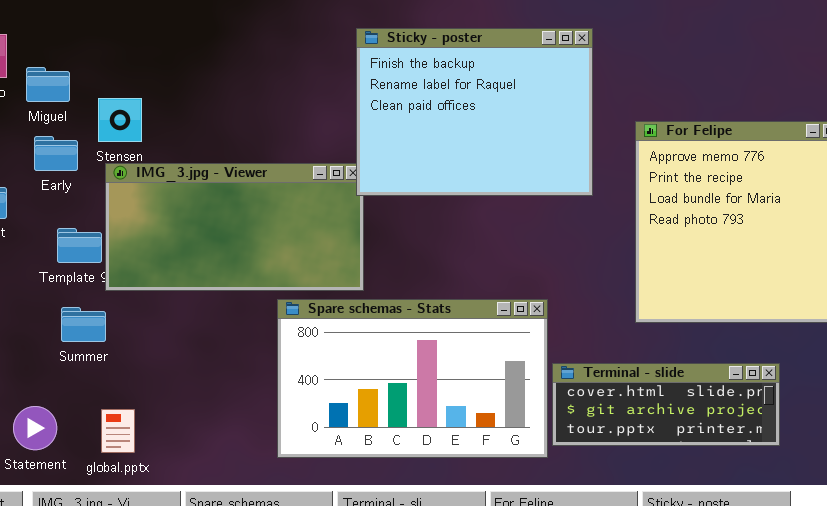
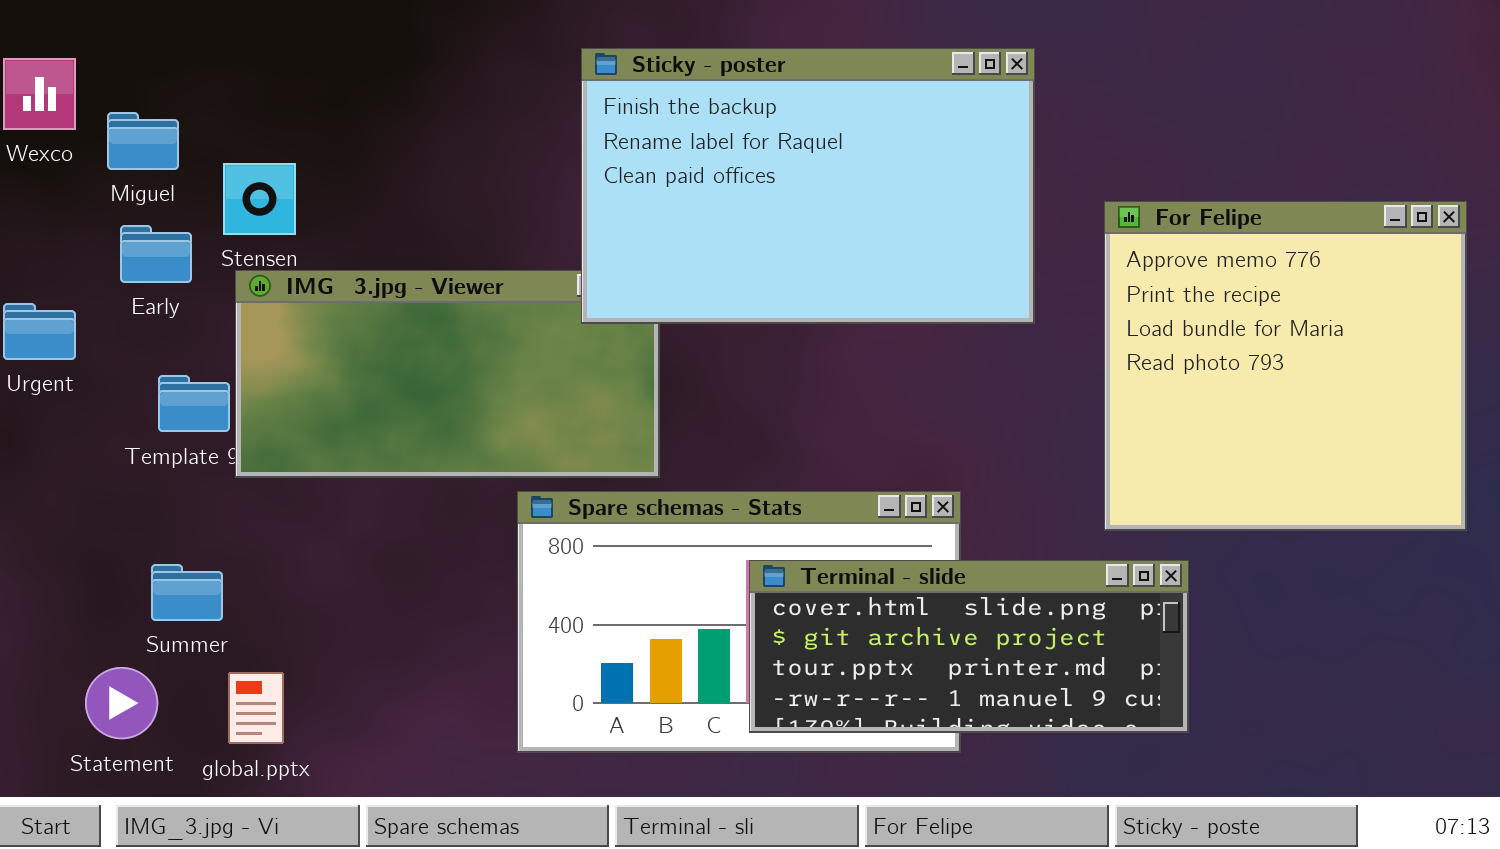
Sticky - poster: [356,28,593,196] -> [581,48,1035,324], resized
Summer: [61,307,106,342] -> [151,564,223,621], moved
Terminal - slide: [552,363,780,446] -> [749,560,1189,733], moved, resized

